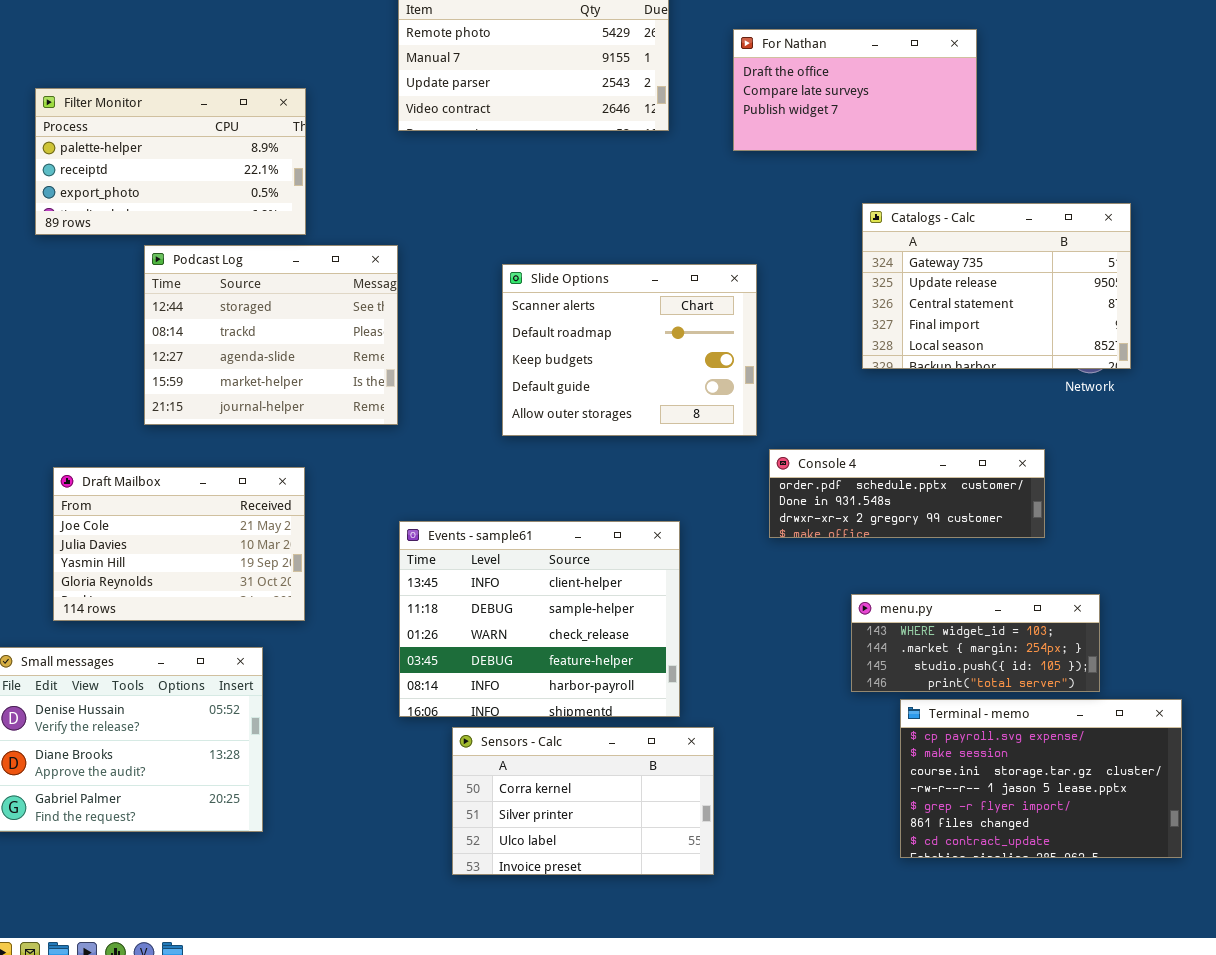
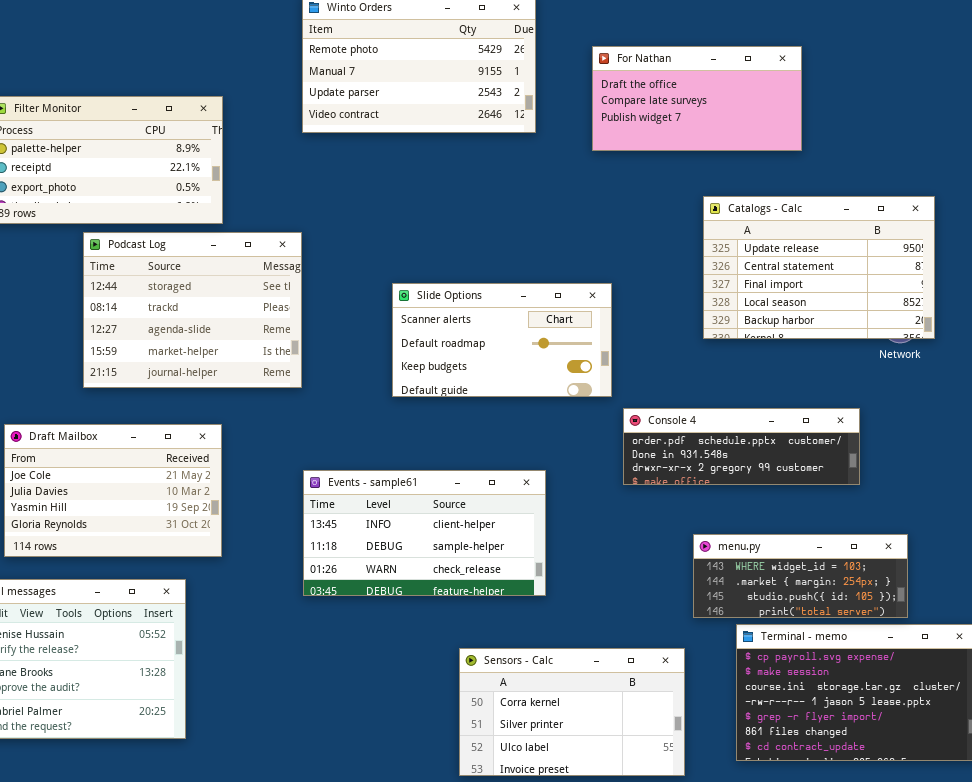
Catalogs - Calc: [862,203,1131,369] -> [703,196,935,339], scrolled down 1 row
Slide Options: [502,264,757,436] -> [392,283,612,397], resized
Events - sample61: [399,521,680,717] -> [303,470,546,596], resized
Sensors - Calc: [452,727,714,875] -> [459,648,685,776], moved

